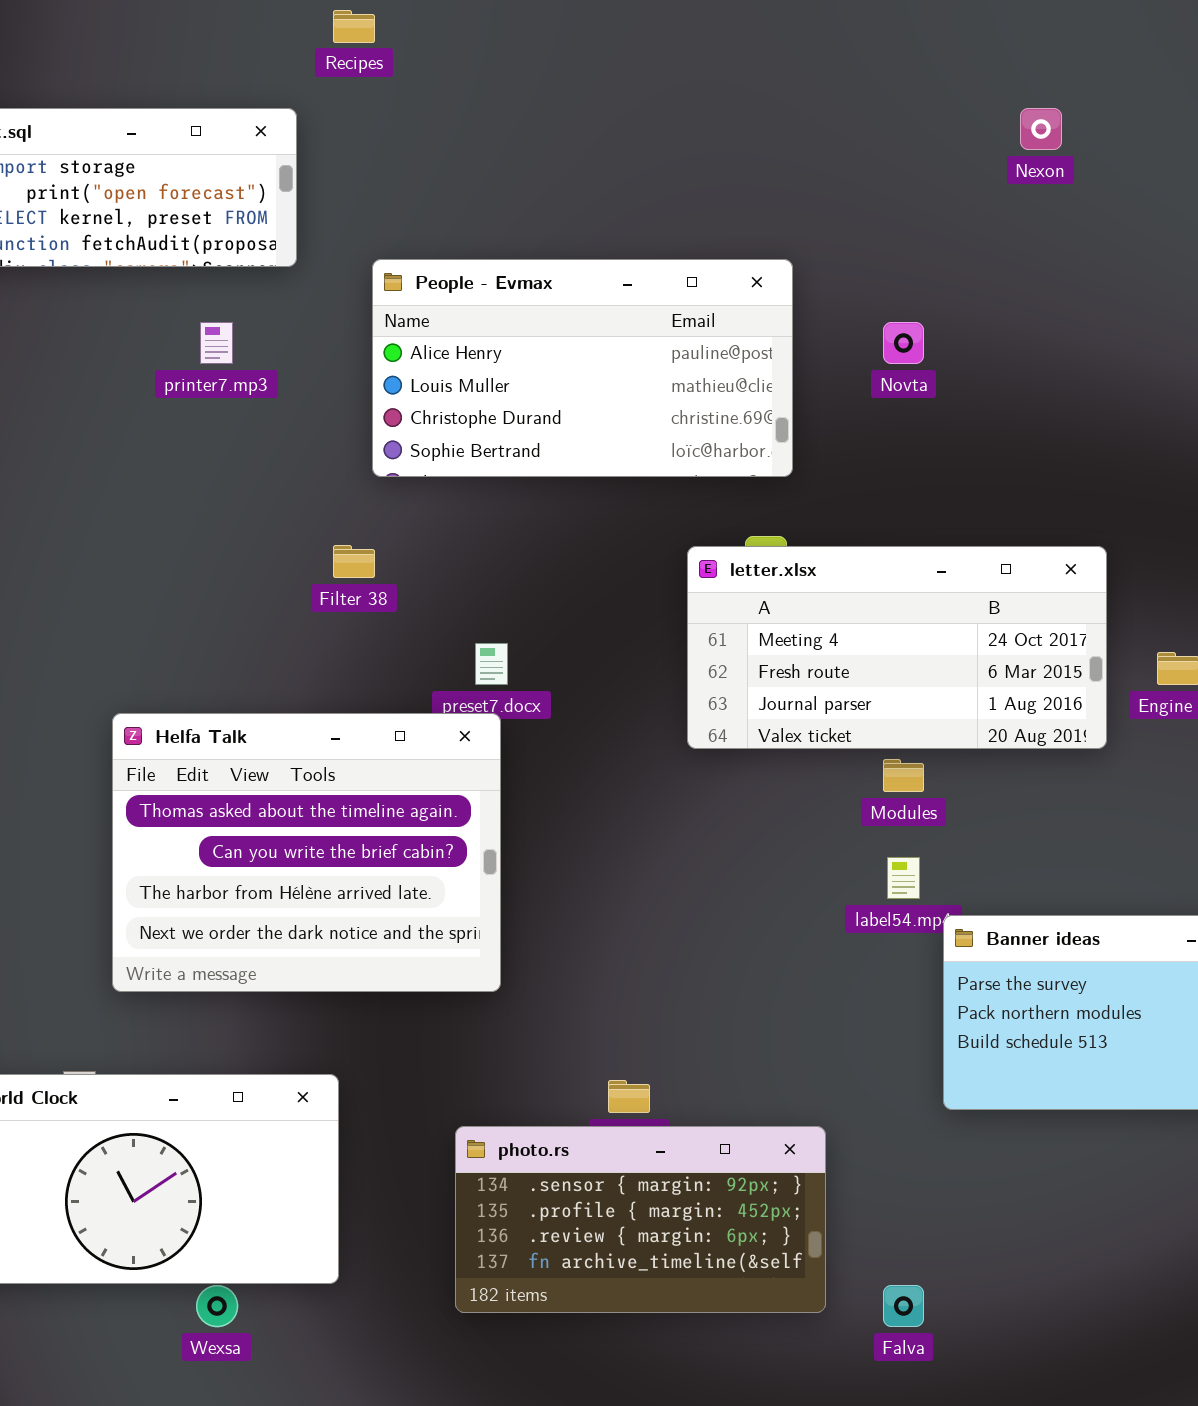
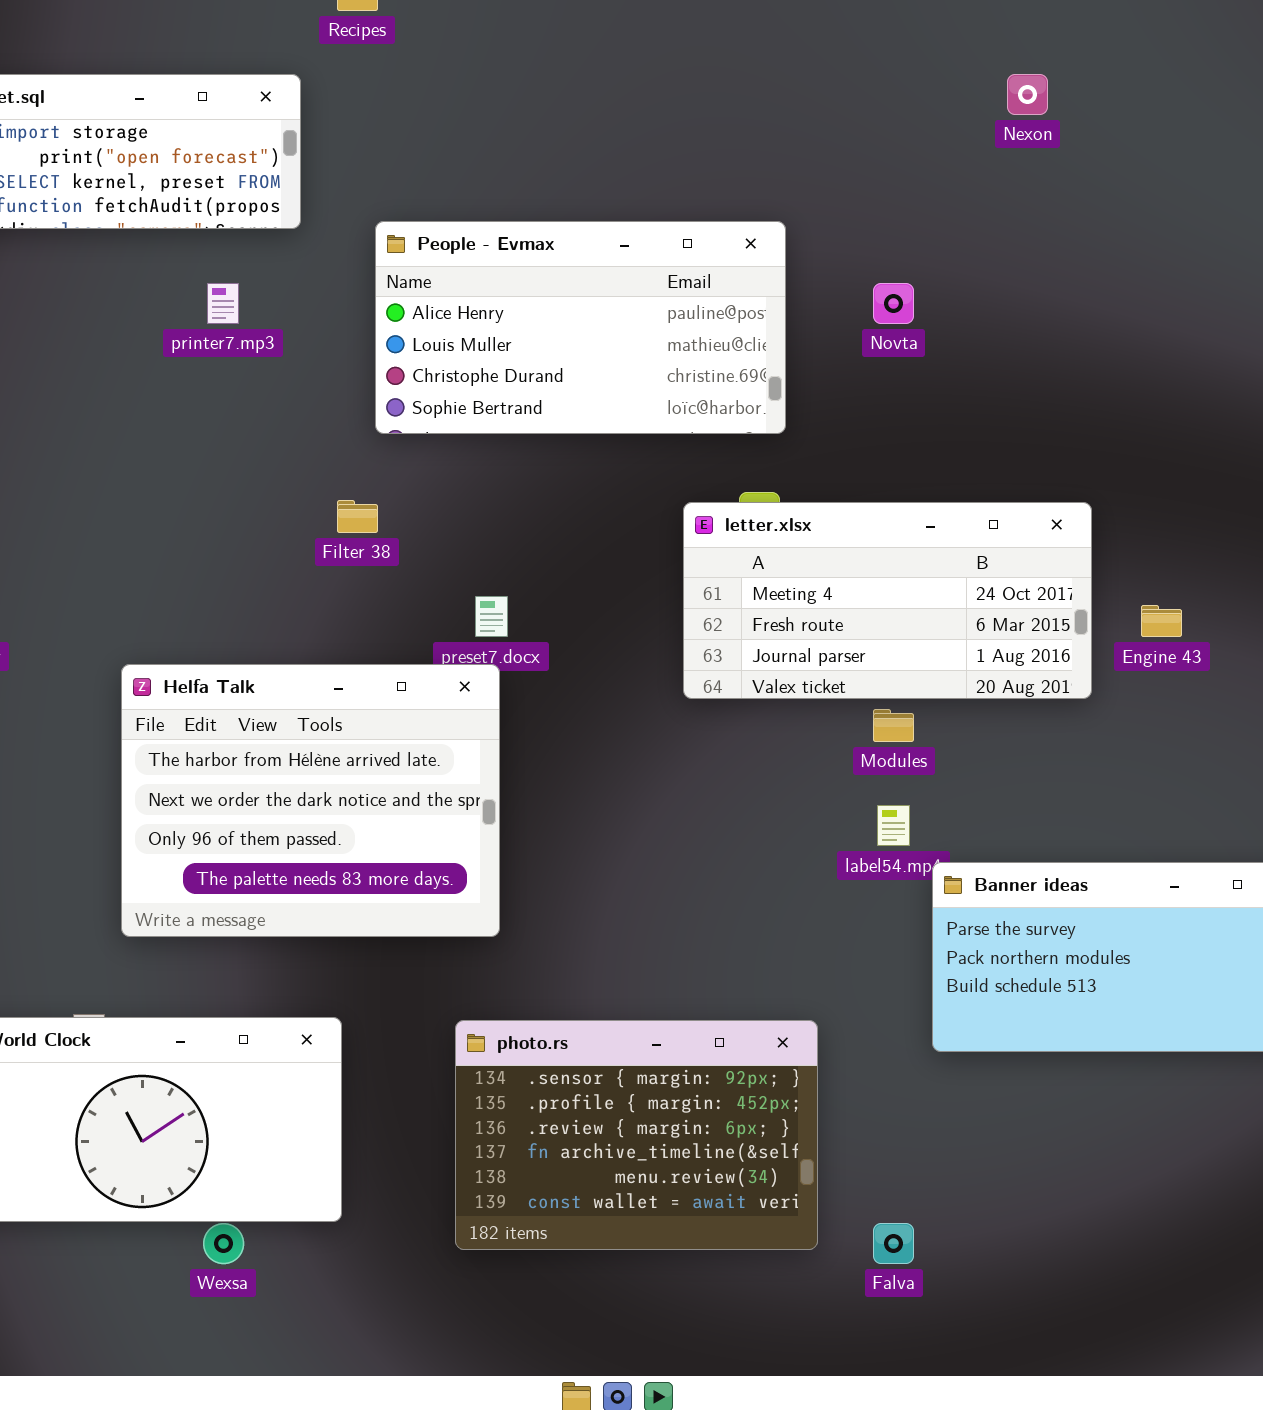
Helfa Talk: [112,713,501,992] -> [121,664,500,937], scrolled down 2 rows
photo.rs: [455,1126,826,1313] -> [455,1020,818,1250], resized

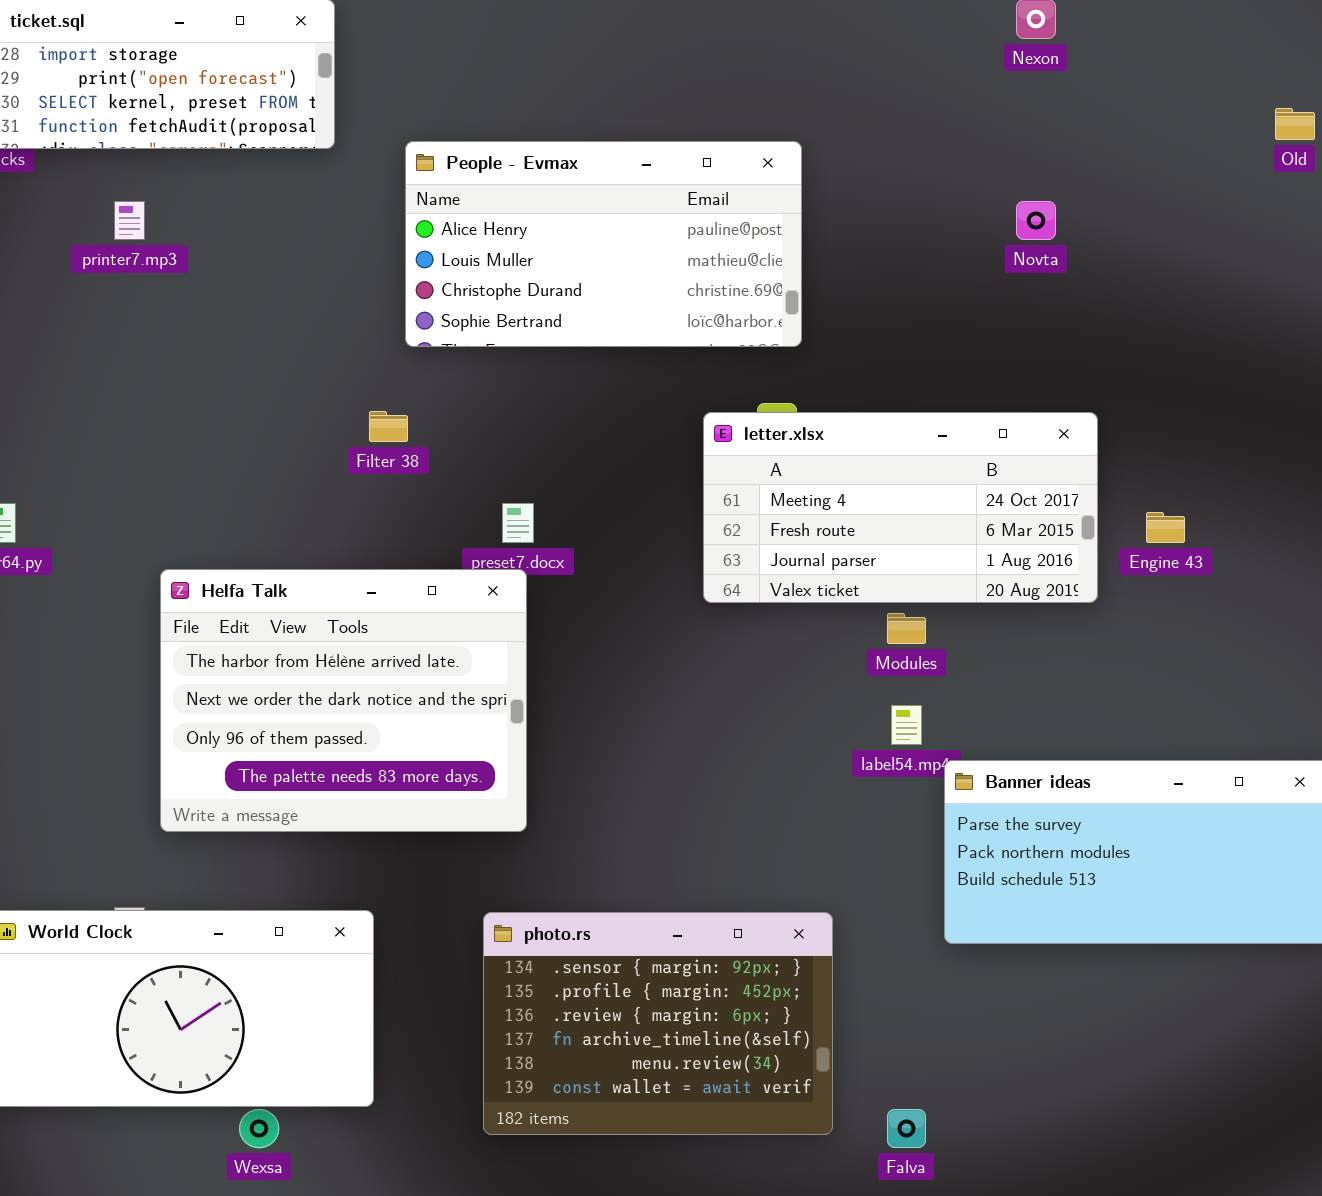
printer7.mp3: [207,283,239,324] -> [114,201,145,240], moved
Novta: [873,283,914,324] -> [1016,201,1056,240], moved

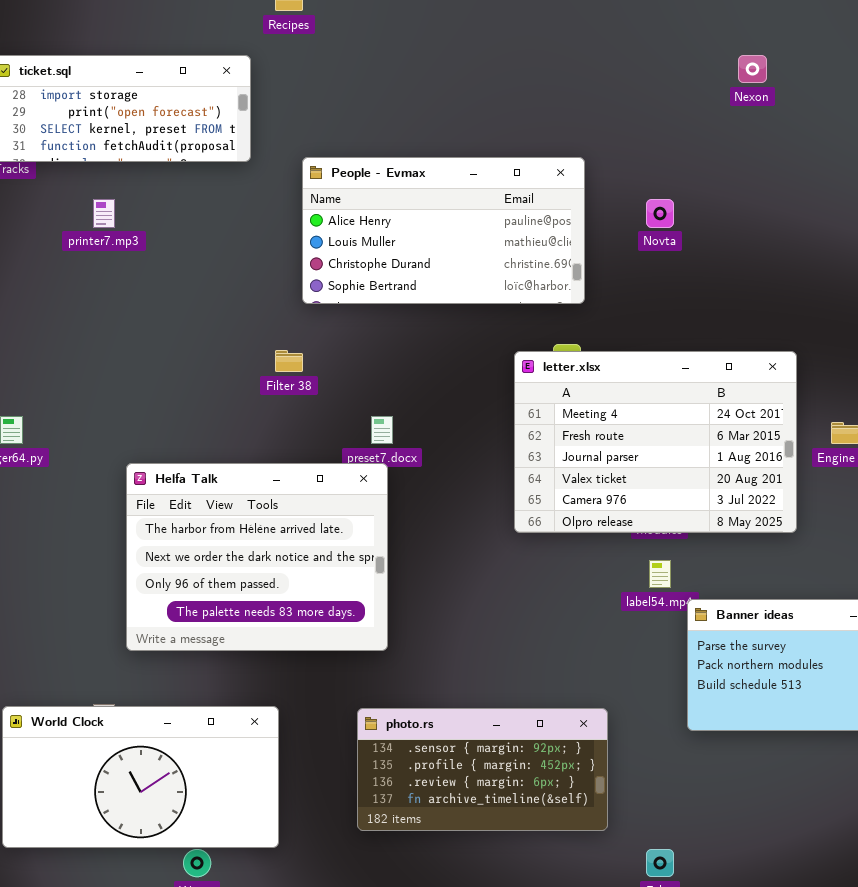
Novta: [1016,201,1056,240] -> [646,199,674,228], moved
letter.xlsx: [703,412,1098,603] -> [514,351,797,533], resized
photo.rs: [483,912,833,1135] -> [357,708,608,831], resized

